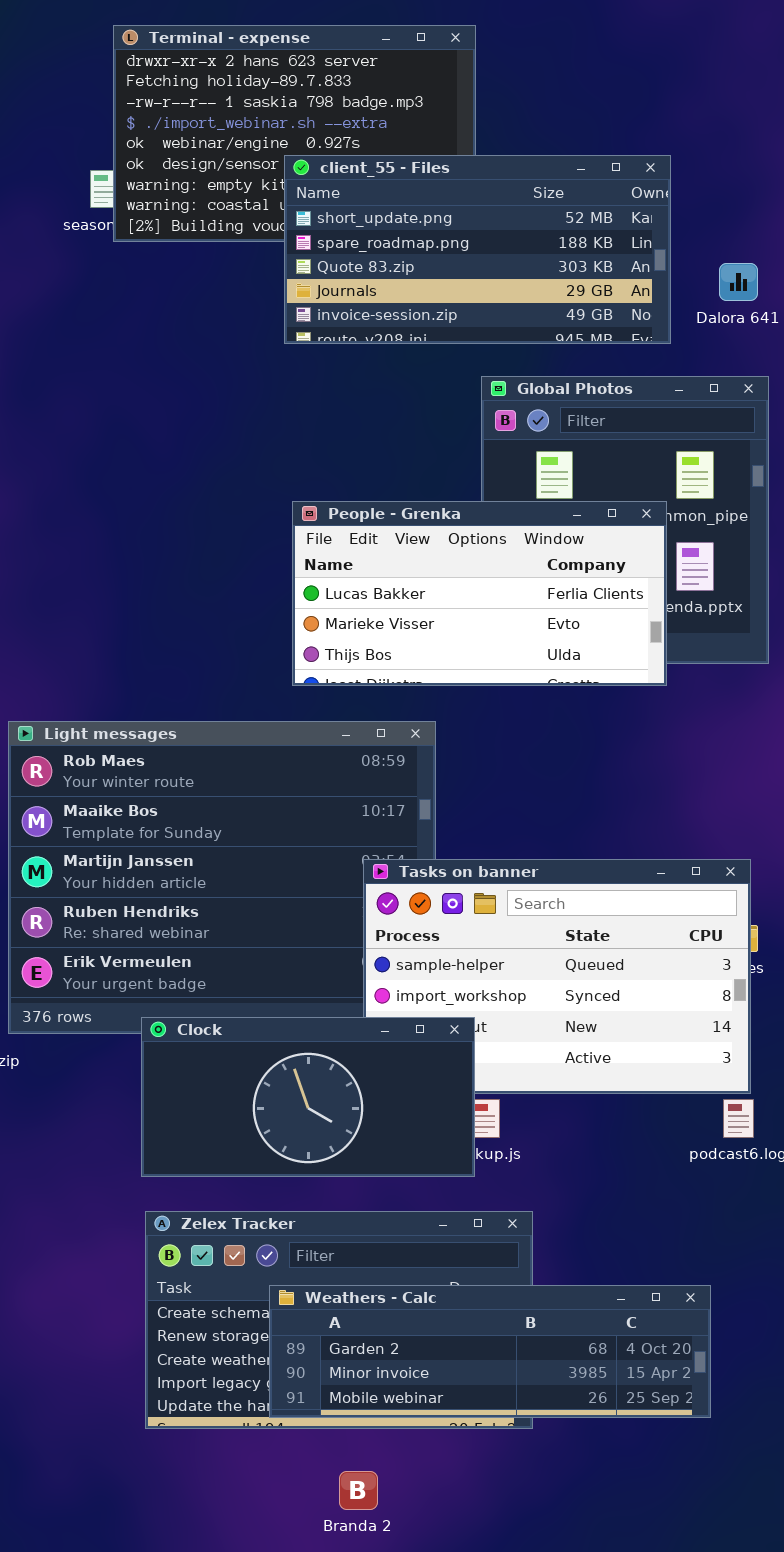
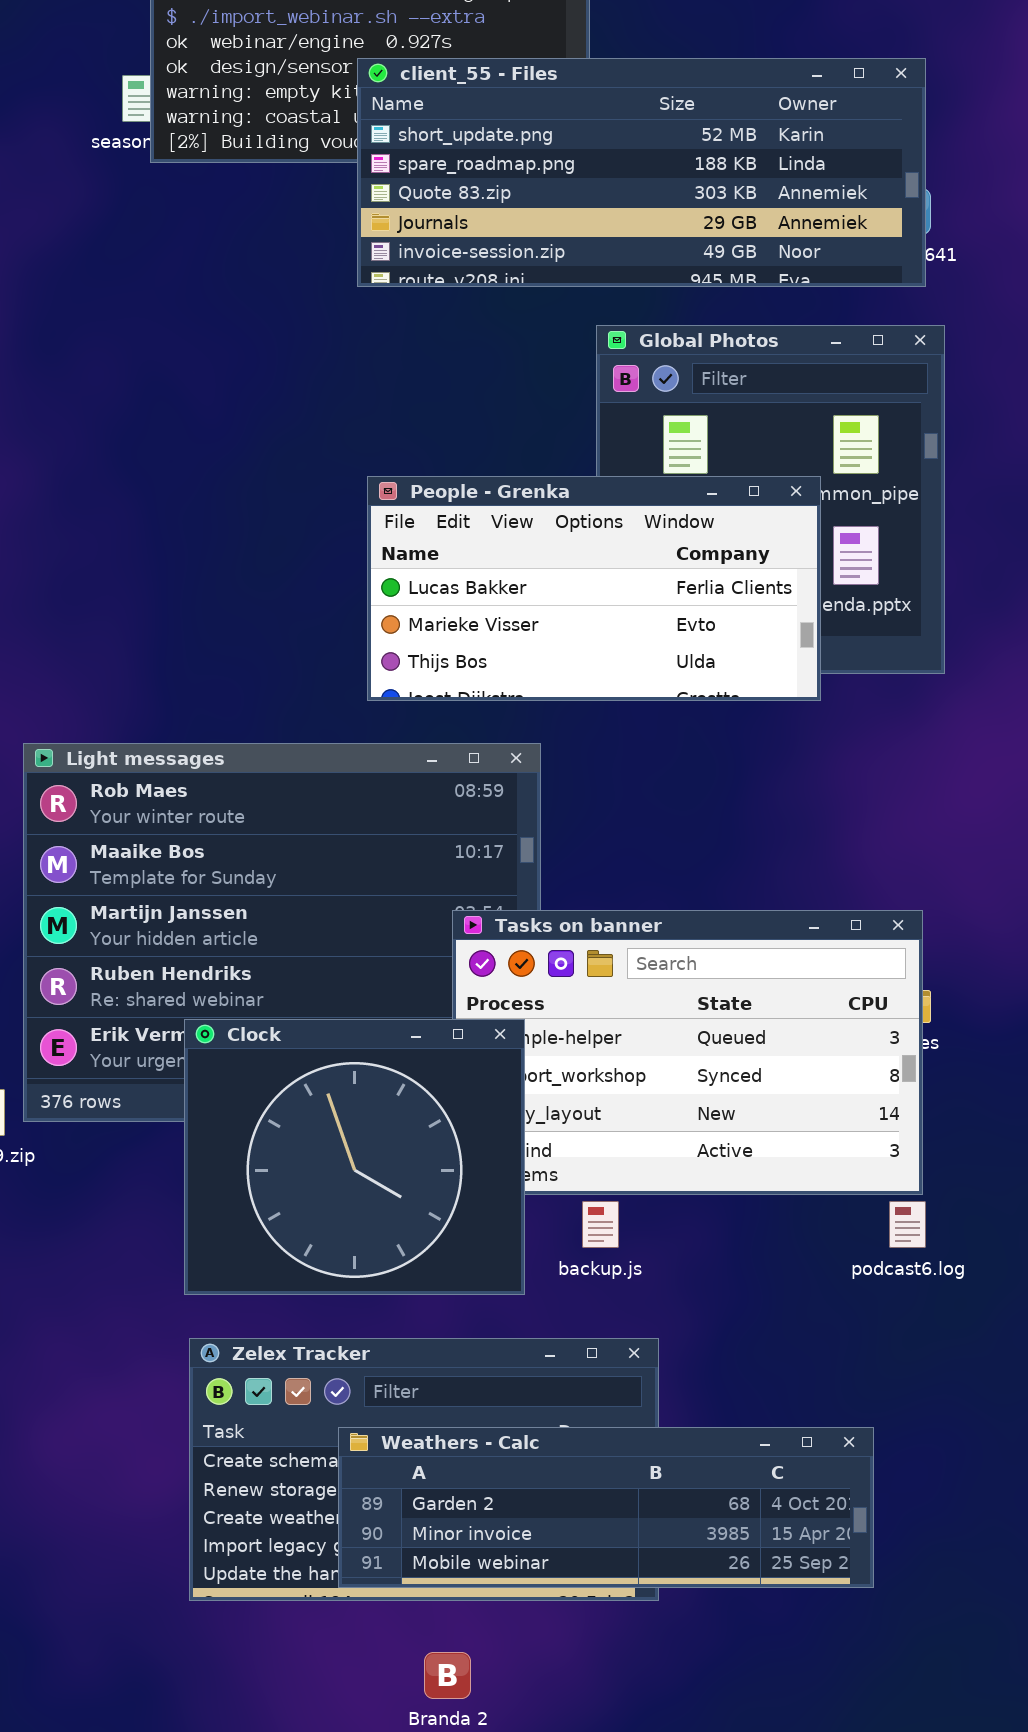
client_55 - Files: [284,155,671,344] -> [357,58,926,287], resized
Clock: [141,1017,475,1177] -> [184,1019,525,1295], resized

